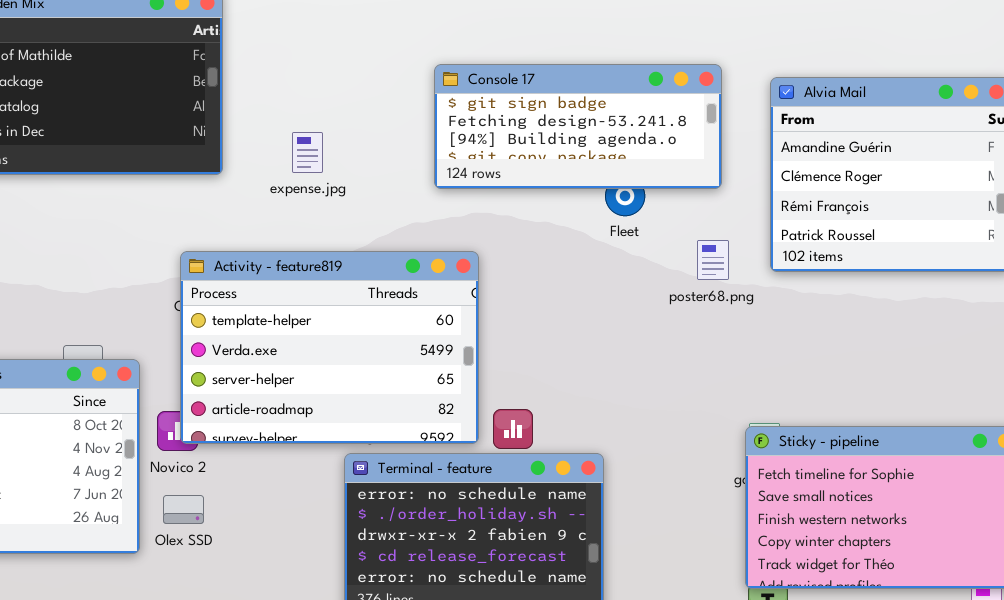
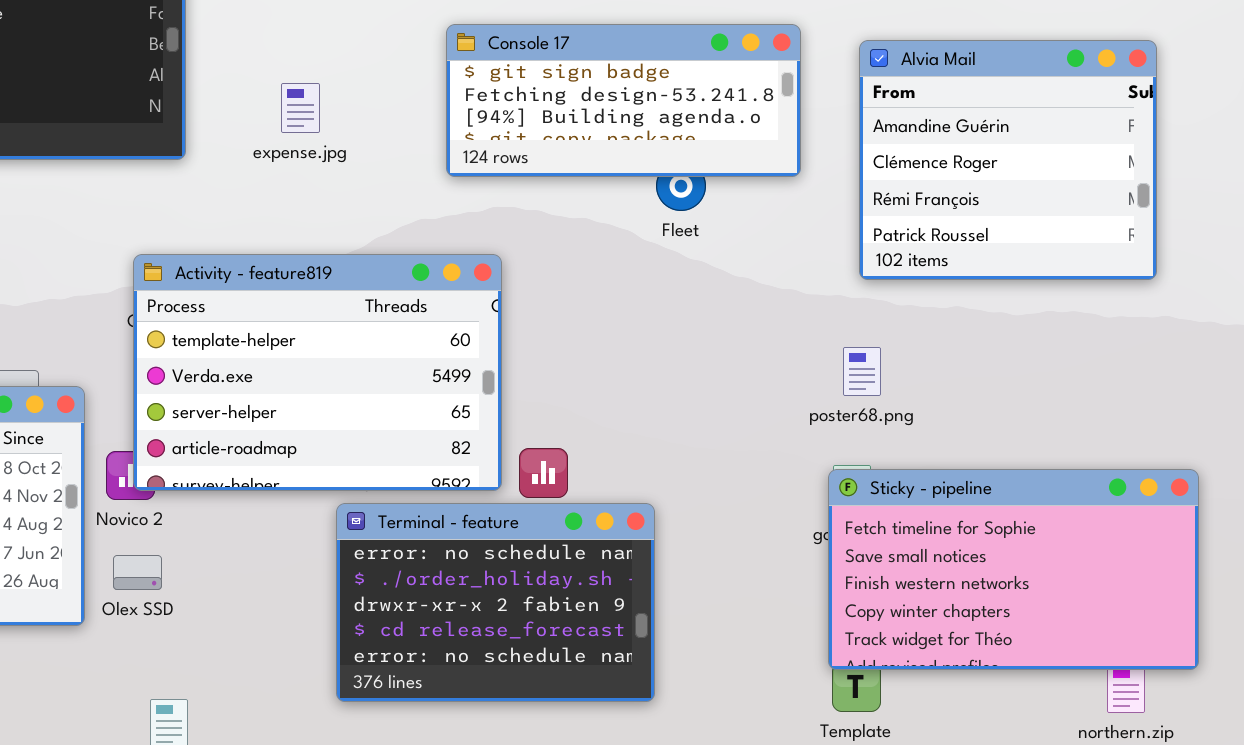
expense.jpg: [292,132,323,173] -> [281,83,320,133], moved
poster68.png: [697,240,729,280] -> [843,347,881,396], moved

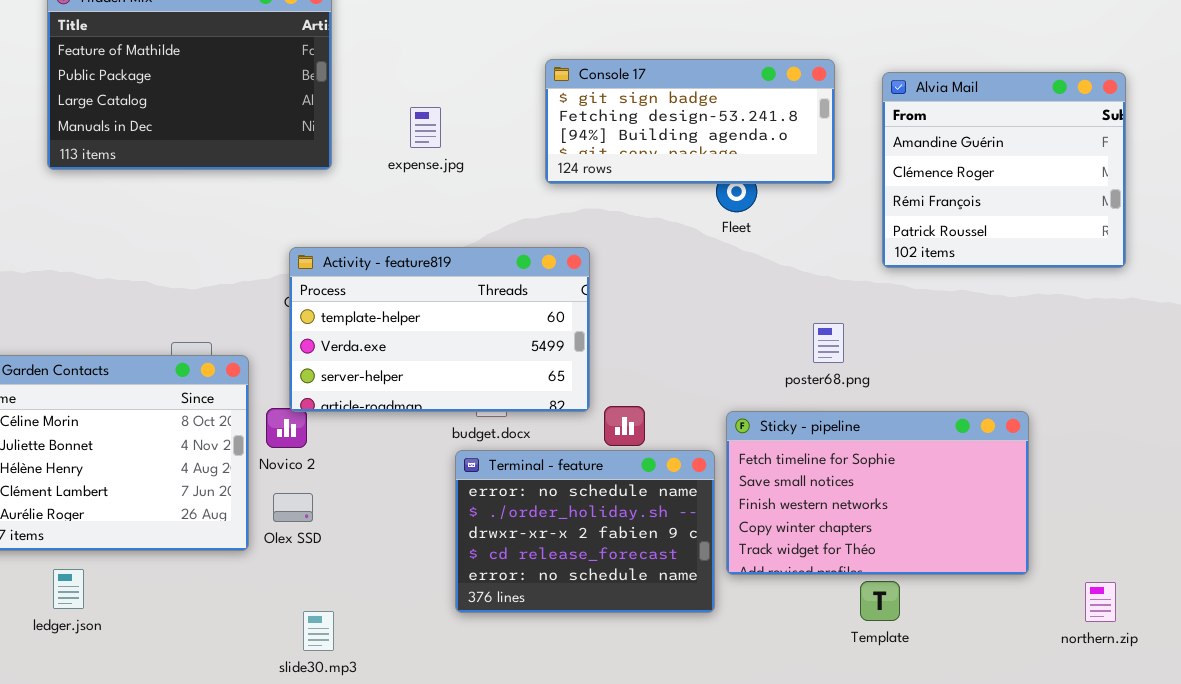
Activity - feature819: [133,254,502,491] -> [289,247,590,412], resized
poster68.png: [843,347,881,396] -> [813,323,844,363], moved
Sticky - pipeline: [828,469,1199,670] -> [726,411,1029,575], moved

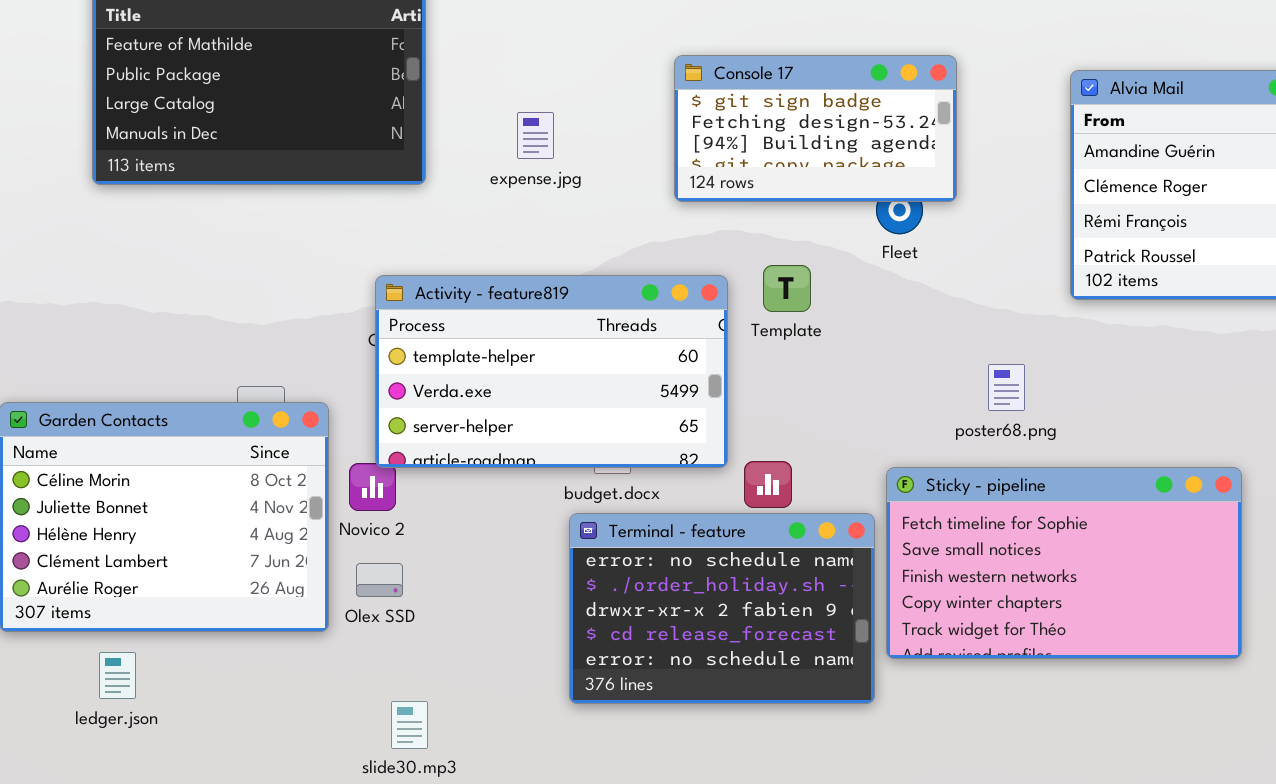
Console 17: [545,59,835,184] -> [674,55,957,202], resized
Template: [860,581,900,621] -> [763,265,811,312], moved

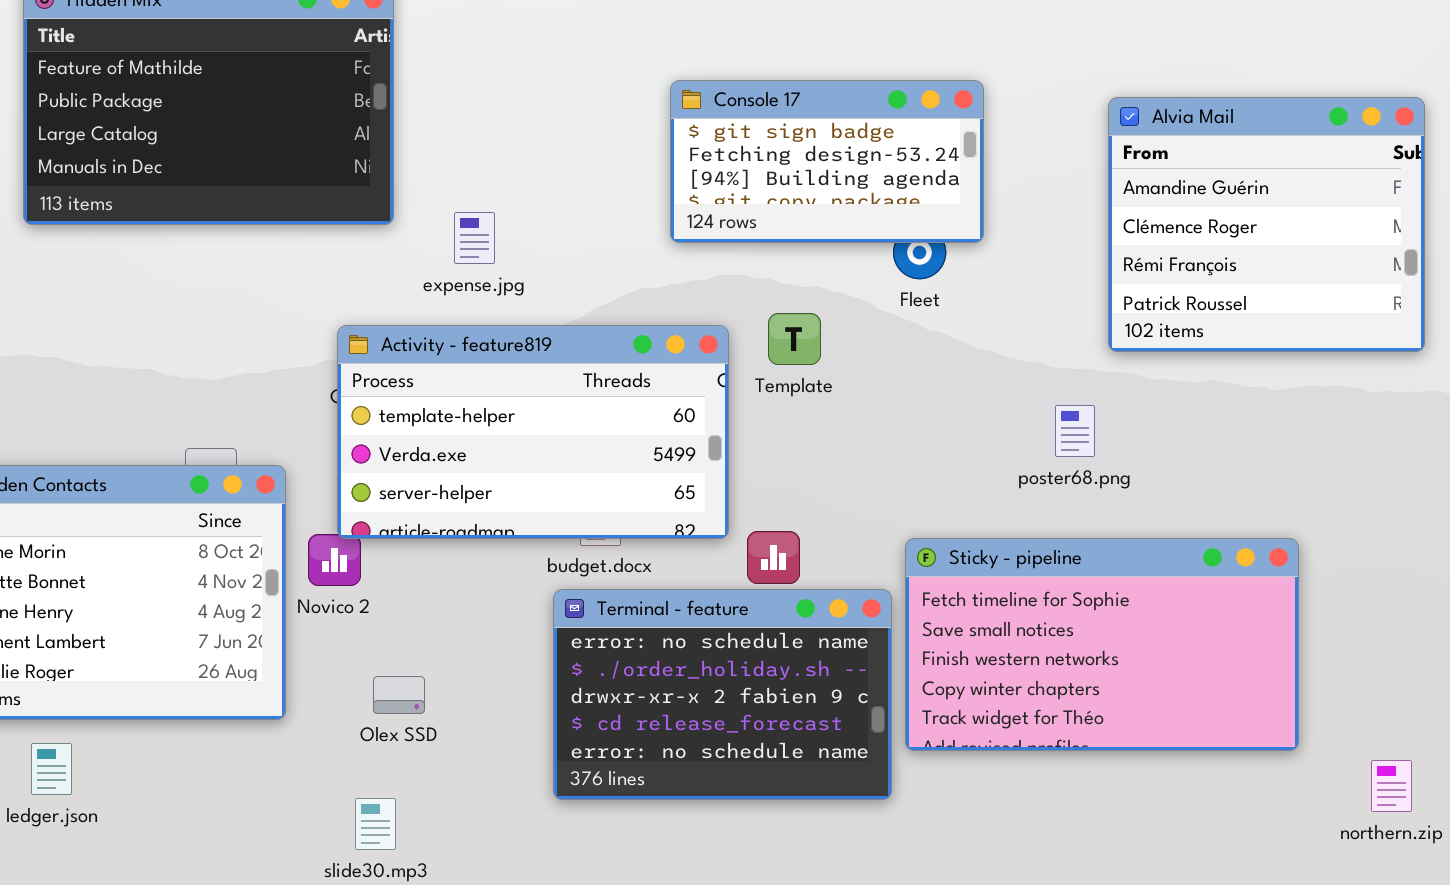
expense.jpg: [517,112,554,159] -> [454,212,495,264], moved
poster68.png: [988,364,1025,411] -> [1055,405,1095,457], moved
Olex SSD: [356,563,403,597] -> [373,676,425,714], moved

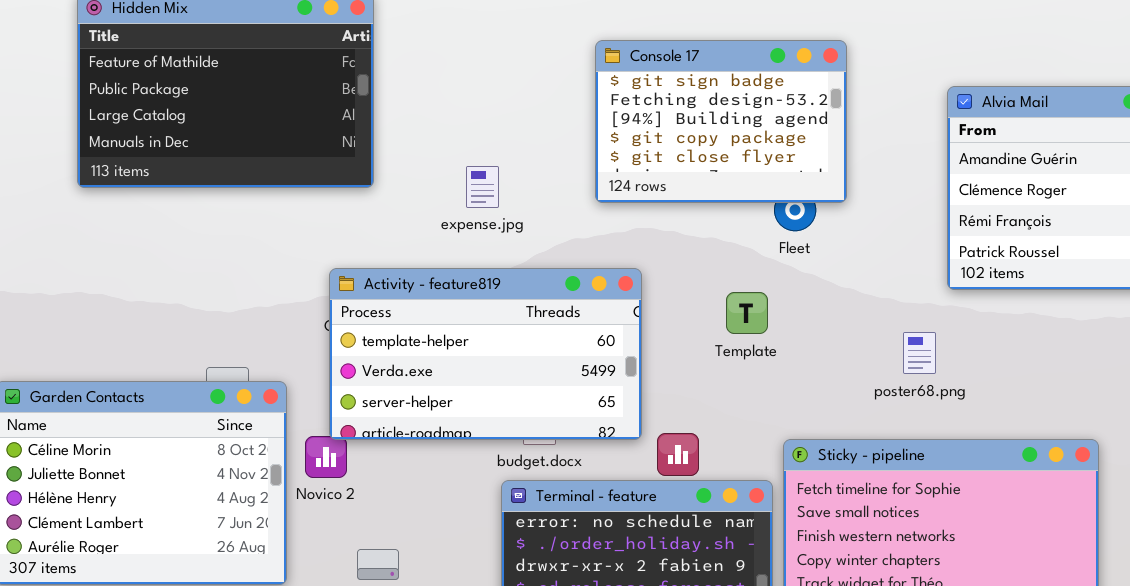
Console 17: [670,80,984,243] -> [595,40,847,203], resized
expense.jpg: [454,212,495,264] -> [466,166,499,208], moved
Template: [768,313,821,365] -> [726,292,768,334], moved

